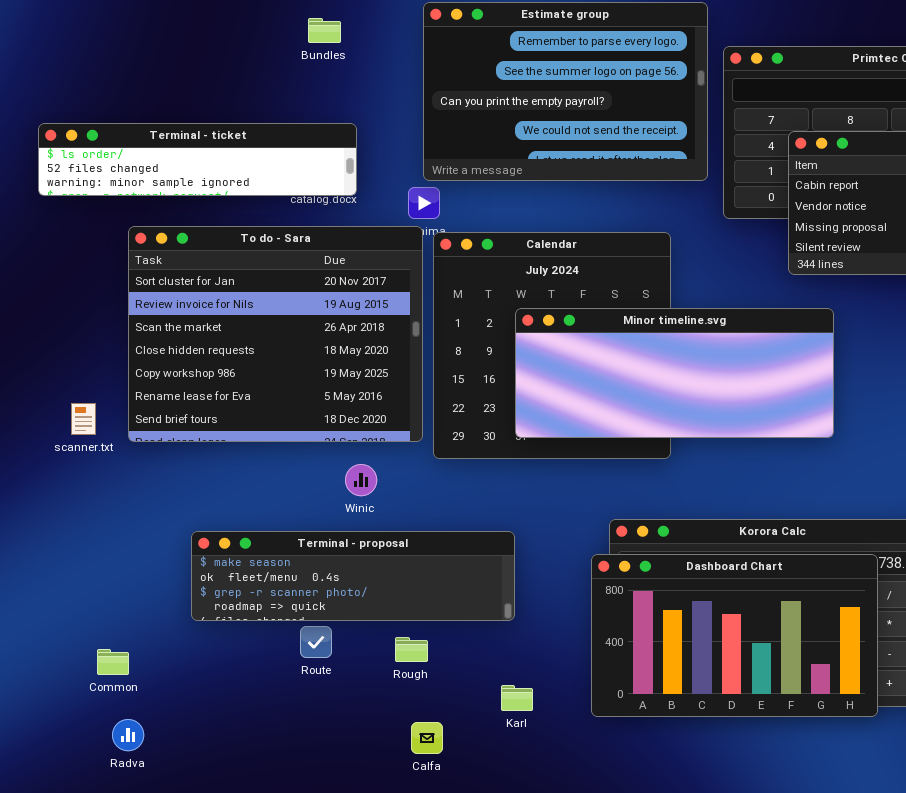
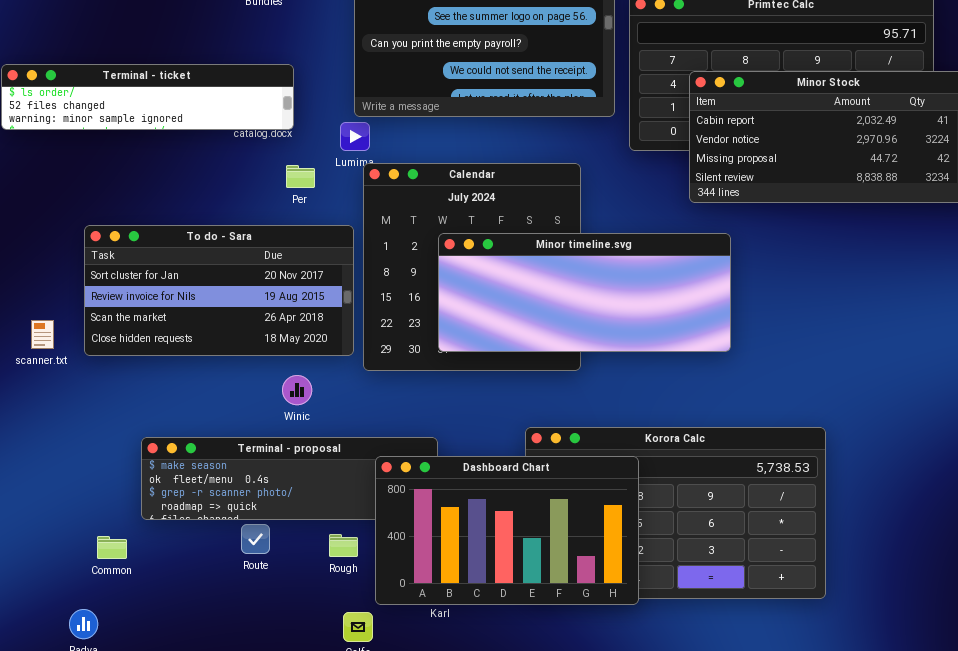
To do - Sara: [128,226,423,442] -> [84,225,354,356], resized
Dashboard Chart: [591,554,878,717] -> [375,456,639,605], moved
Common: [97,649,129,675] -> [97,536,127,559], moved

